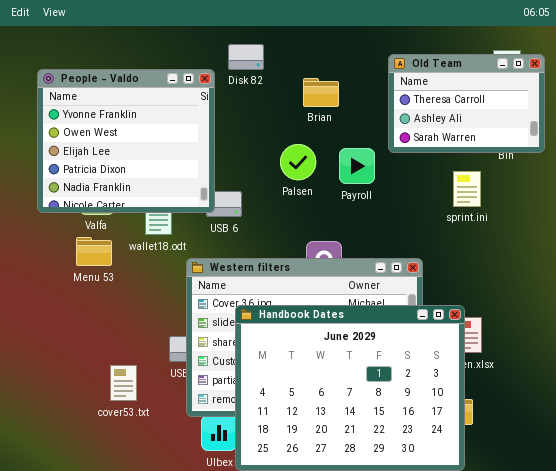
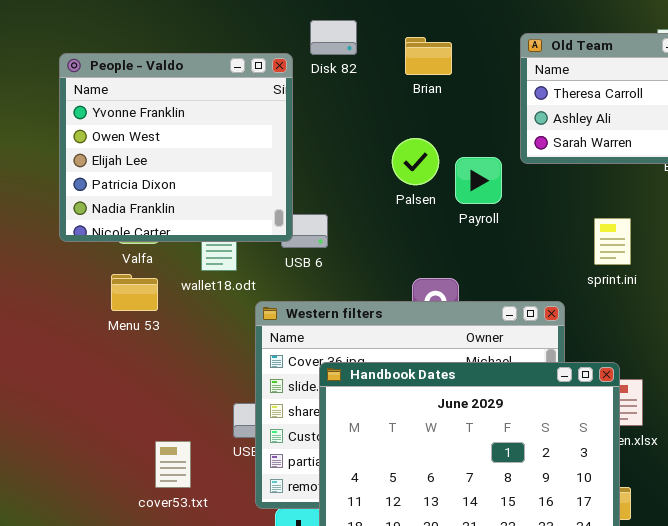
Brian: [303,78,339,107] -> [405,37,452,75], moved
Palsen: [280,144,316,180] -> [392,138,439,185], moved
sprint.ini: [453,171,481,207] -> [594,218,631,265], moved

